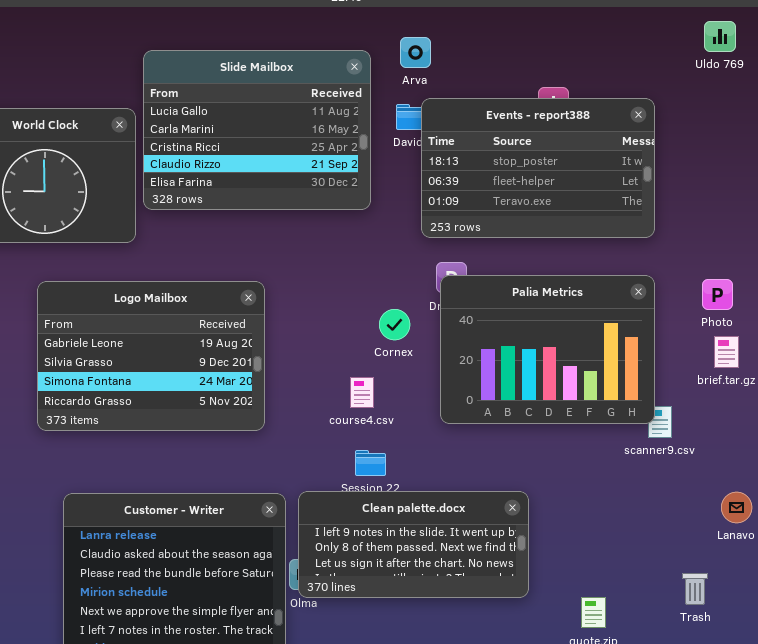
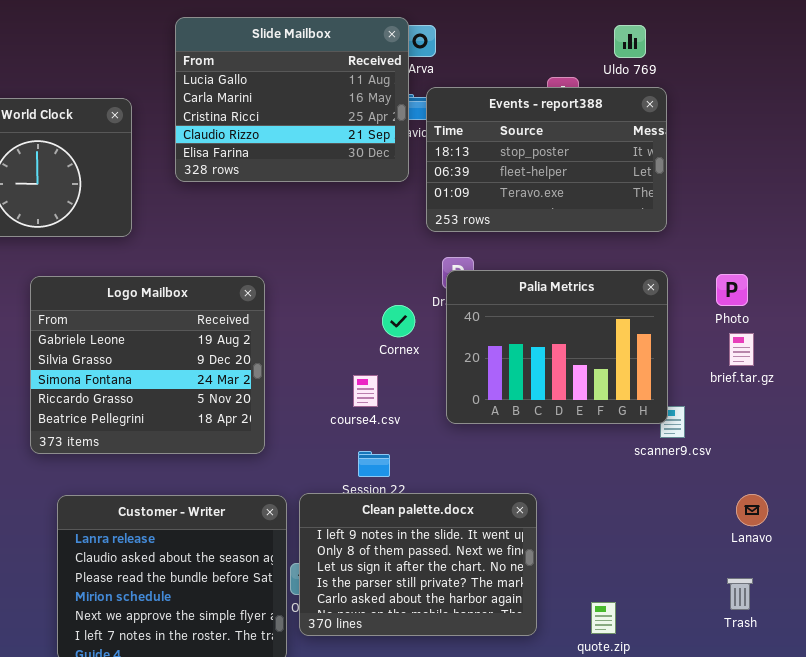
Uldo 769: [704,21,736,52] -> [614,25,646,58], moved
Slide Mailbox: [143,50,371,210] -> [175,17,409,182], moved
Logo Mailbox: [37,281,265,431] -> [30,276,265,454], resized
Clean palette.docx: [298,491,529,598] -> [299,493,537,636], resized
Trash: [682,573,708,605] -> [727,578,753,610], moved

